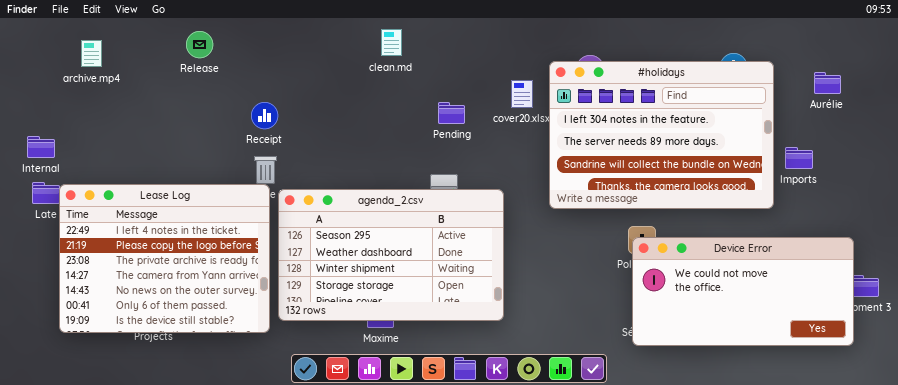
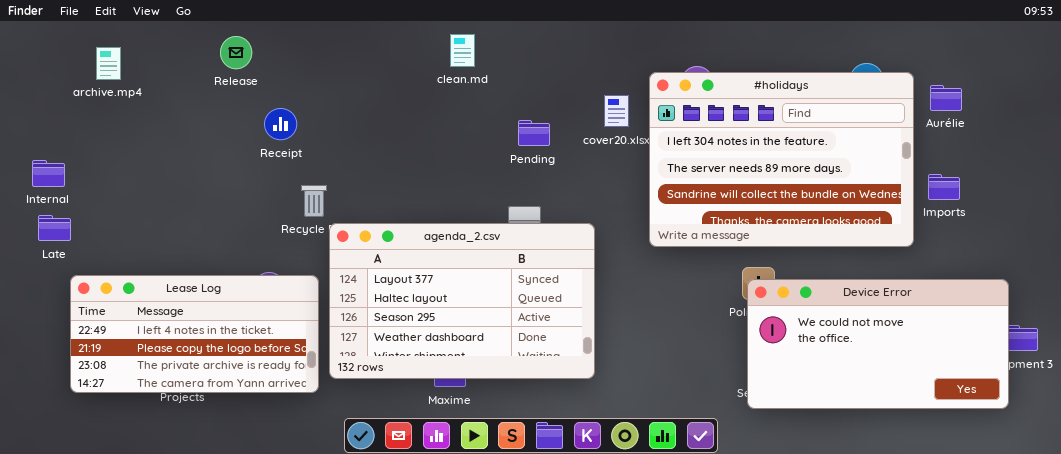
Aurélie: [814,72,841,94] -> [930,85,962,111], moved
Receipt: [251,102,278,129] -> [264,108,297,140], moved
Lease Log: [59,184,270,333] -> [70,275,319,393], resized
agenda_2.csv: [278,189,504,321] -> [329,223,595,379], scrolled up 2 rows

